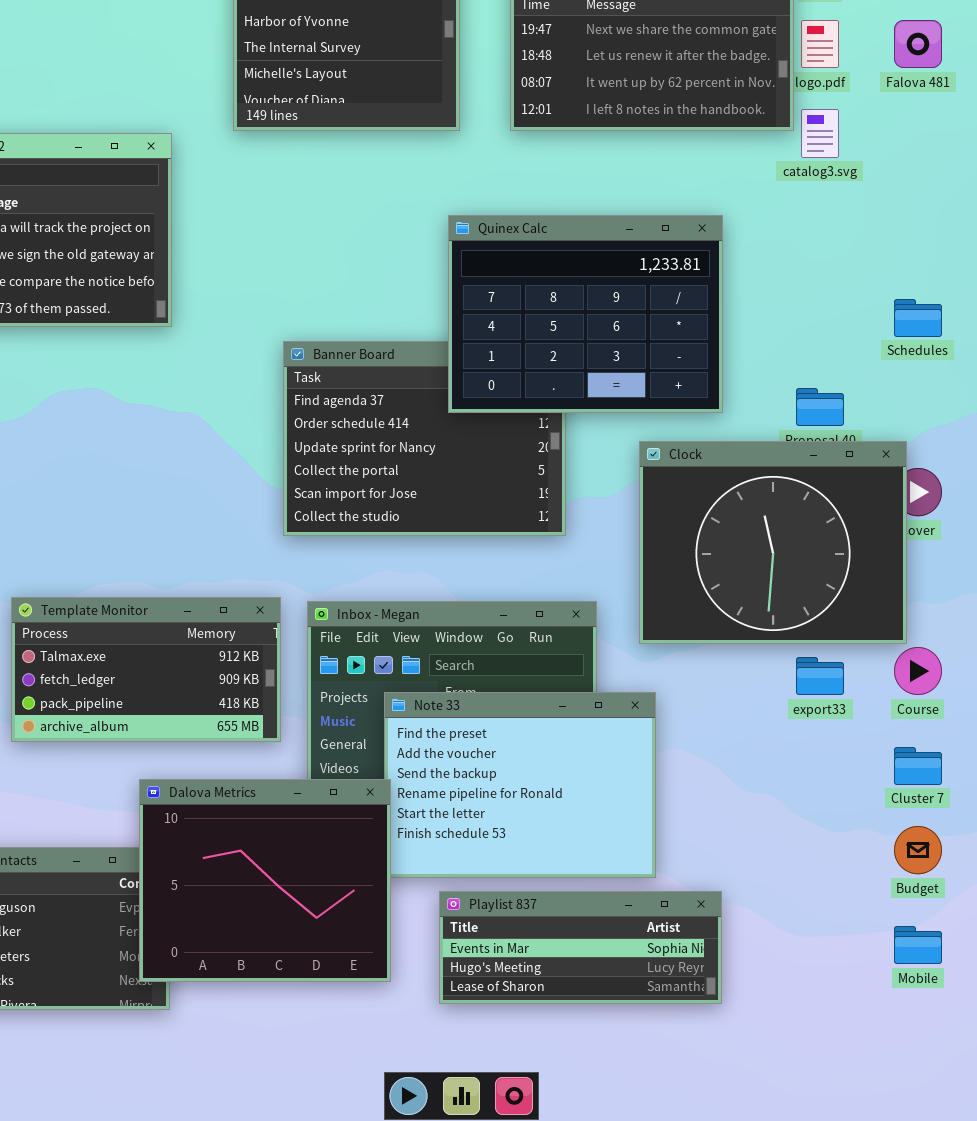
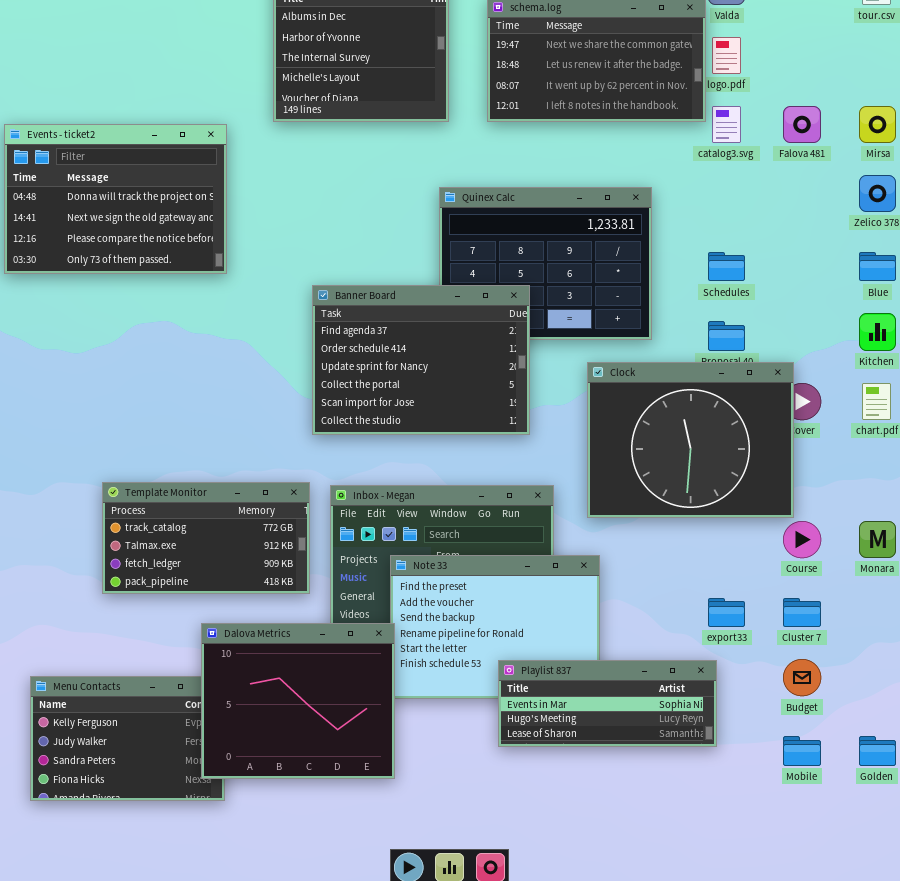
Falova 481: [894,20,942,68] -> [783,106,821,143], moved
Schedules: [894,299,942,337] -> [708,252,745,281], moved
Banner Board: [283,341,566,536] -> [312,285,530,435], raised
Template Monitor: [11,597,281,742] -> [102,482,310,594], scrolled up 1 row
export33: [796,657,844,695] -> [708,598,745,627], moved
Playlist 837: [439,891,722,1004] -> [498,660,717,747], moved

